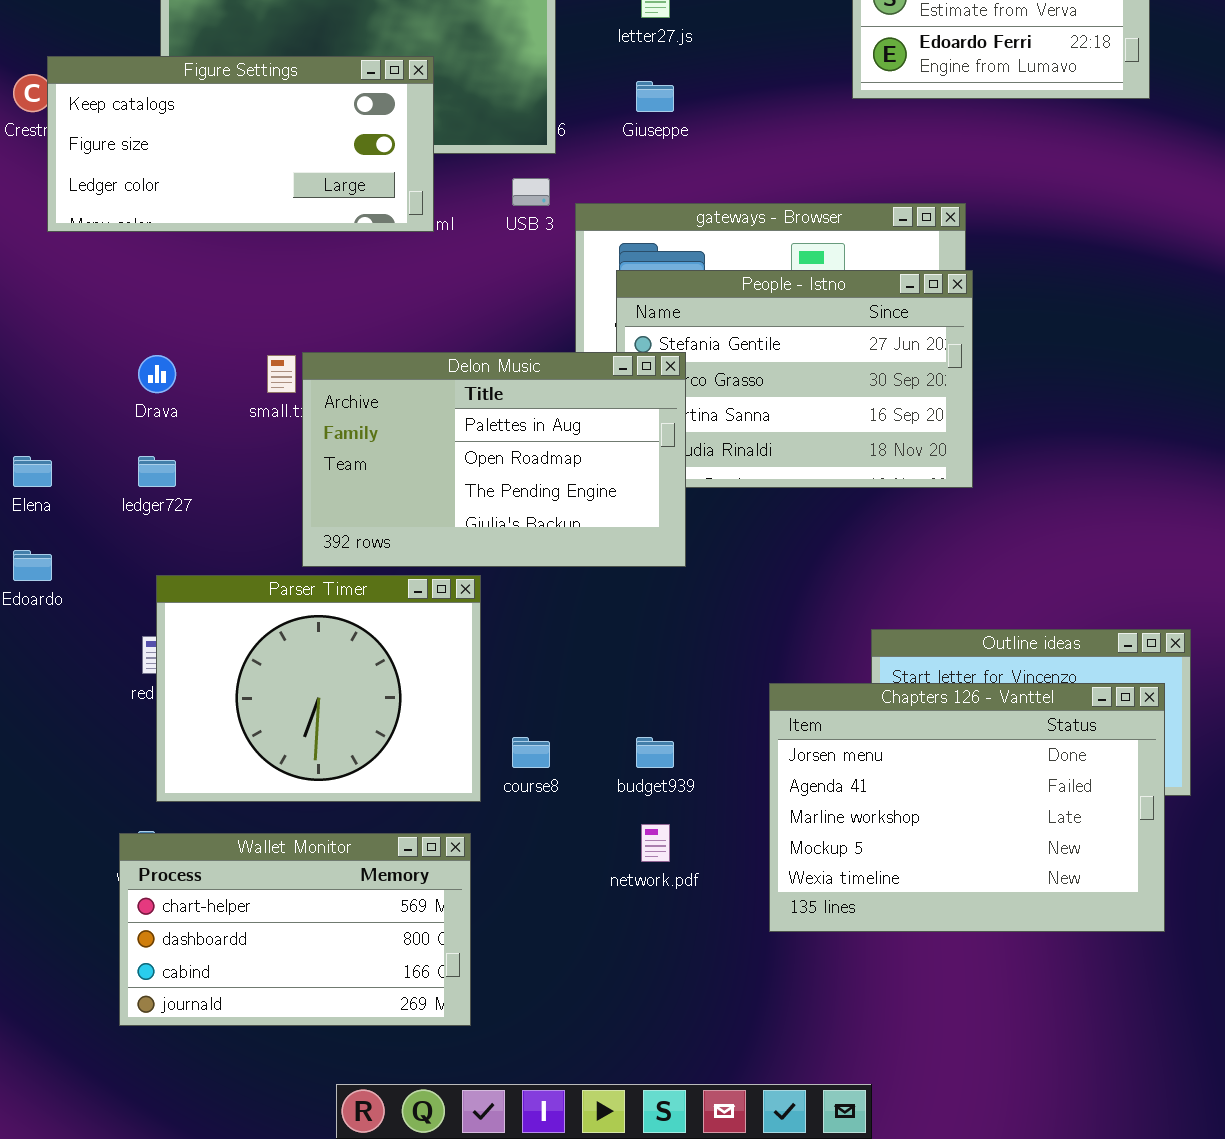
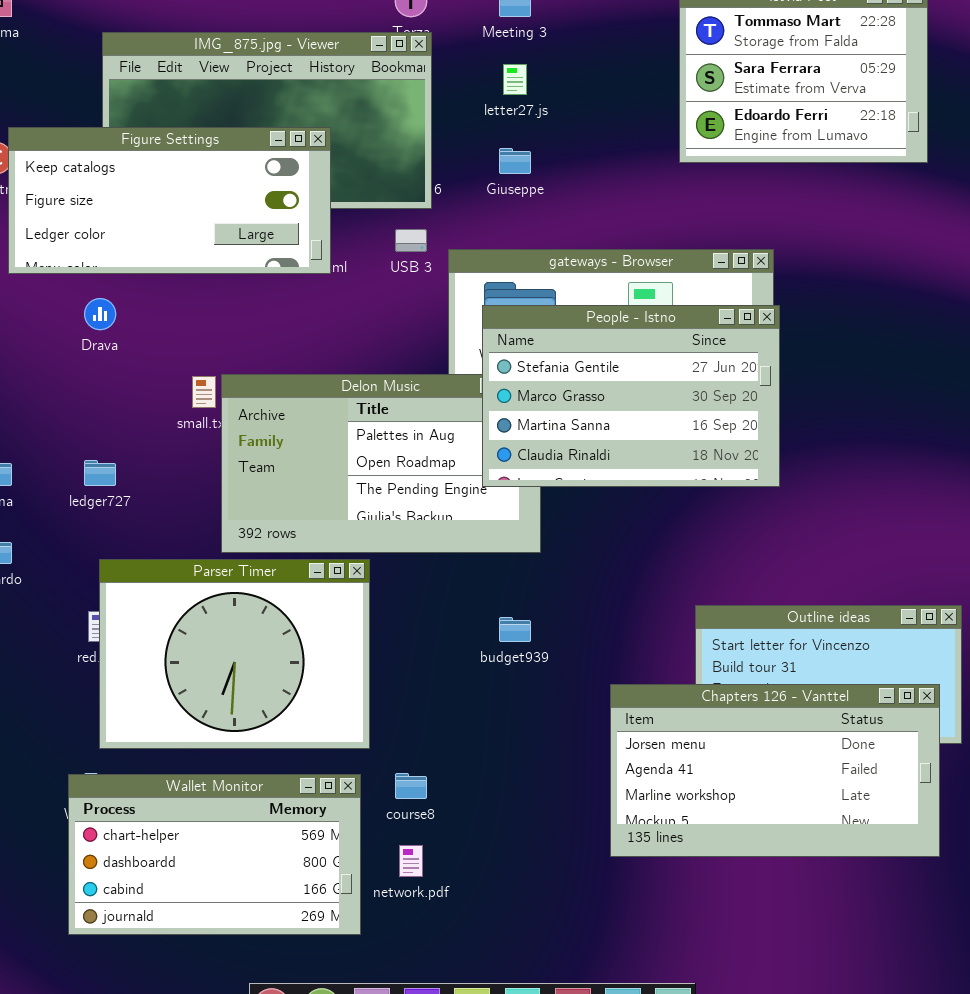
People - Istno: [616,270,973,488] -> [482,305,780,487], raised
Drava: [138,355,176,393] -> [84,298,116,330], moved
Chapters 126 - Vanttel: [769,683,1165,932] -> [610,684,940,857], resized
course8: [512,737,550,768] -> [395,773,427,799], moved
budget939: [636,737,674,768] -> [499,617,531,642], moved
network.pdf: [641,824,670,862] -> [399,845,423,877], moved

